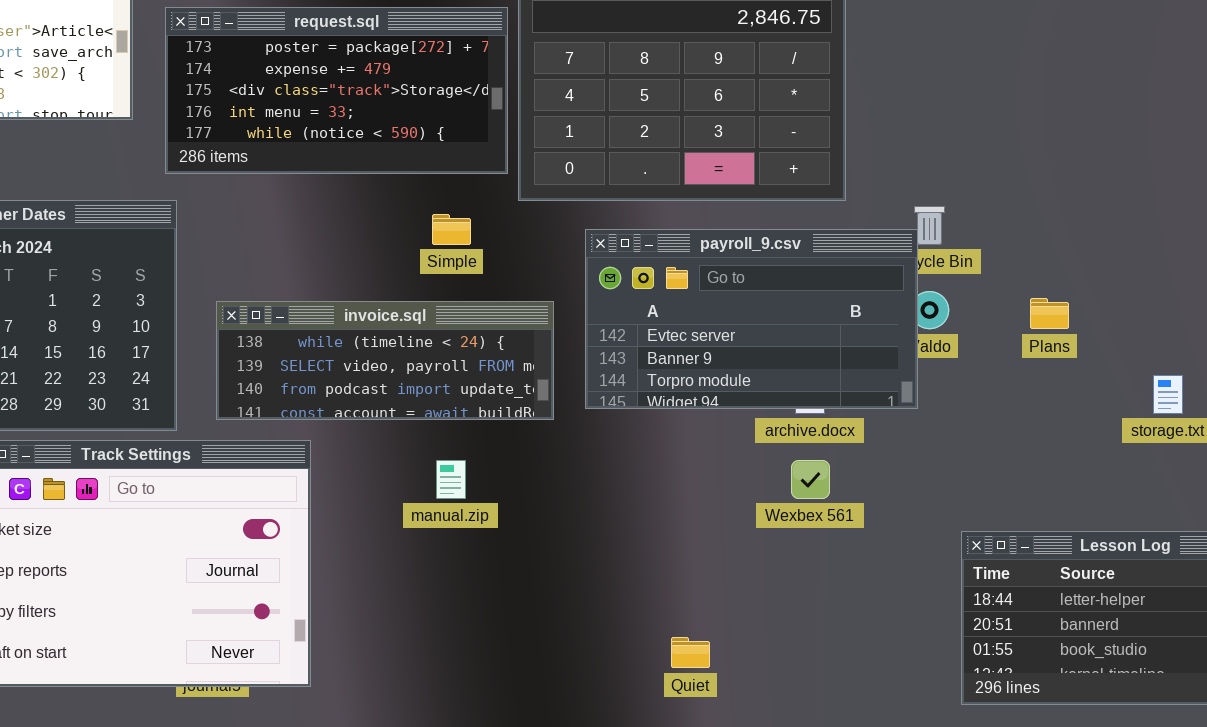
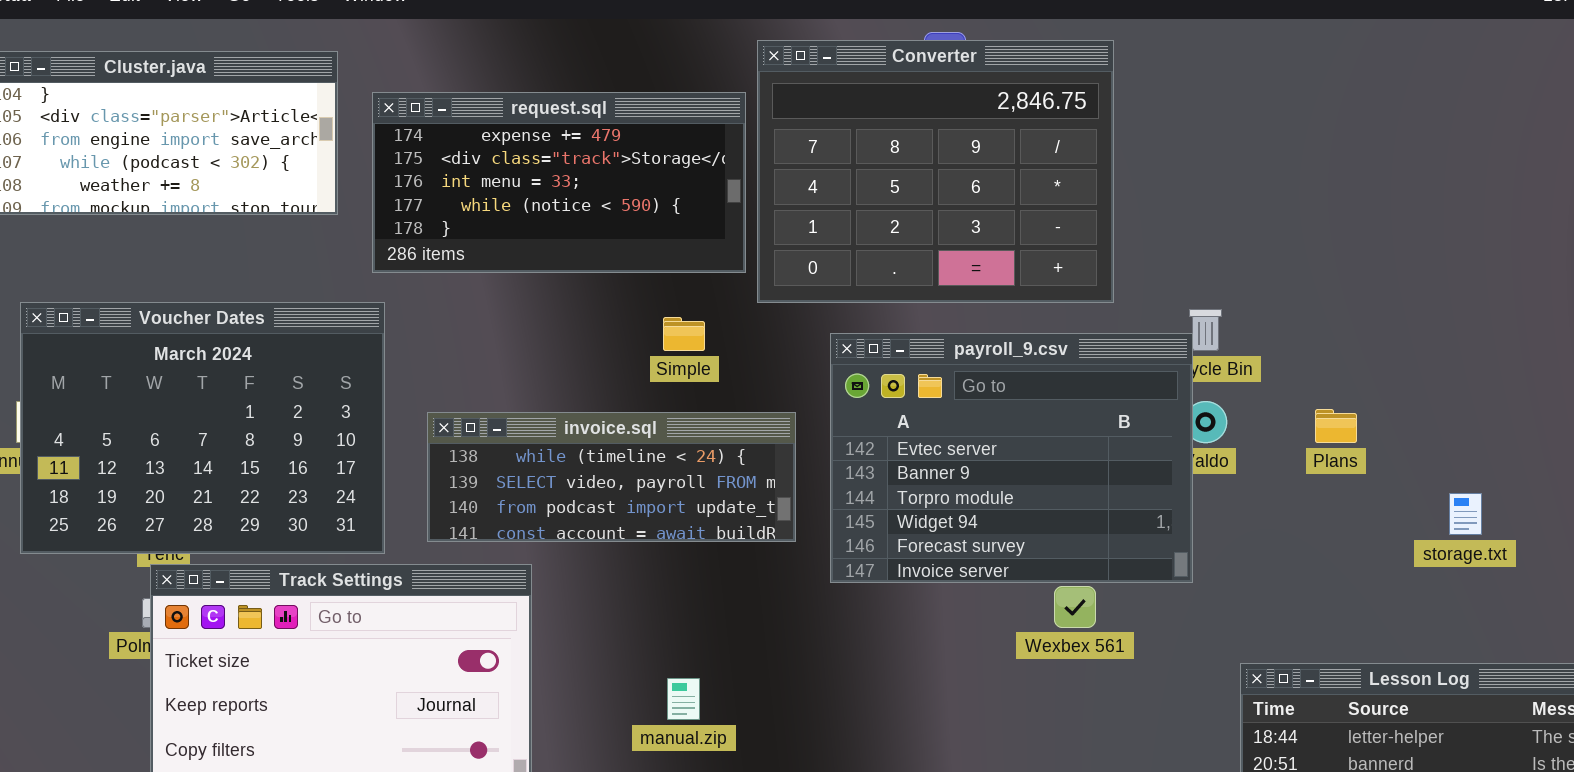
request.sql: [165,7,508,174] -> [372,92,746,273], scrolled down 1 row
payroll_9.csv: [585,229,918,409] -> [830,333,1193,583], resized
manual.zip: [436,460,466,499] -> [667,678,700,720], moved

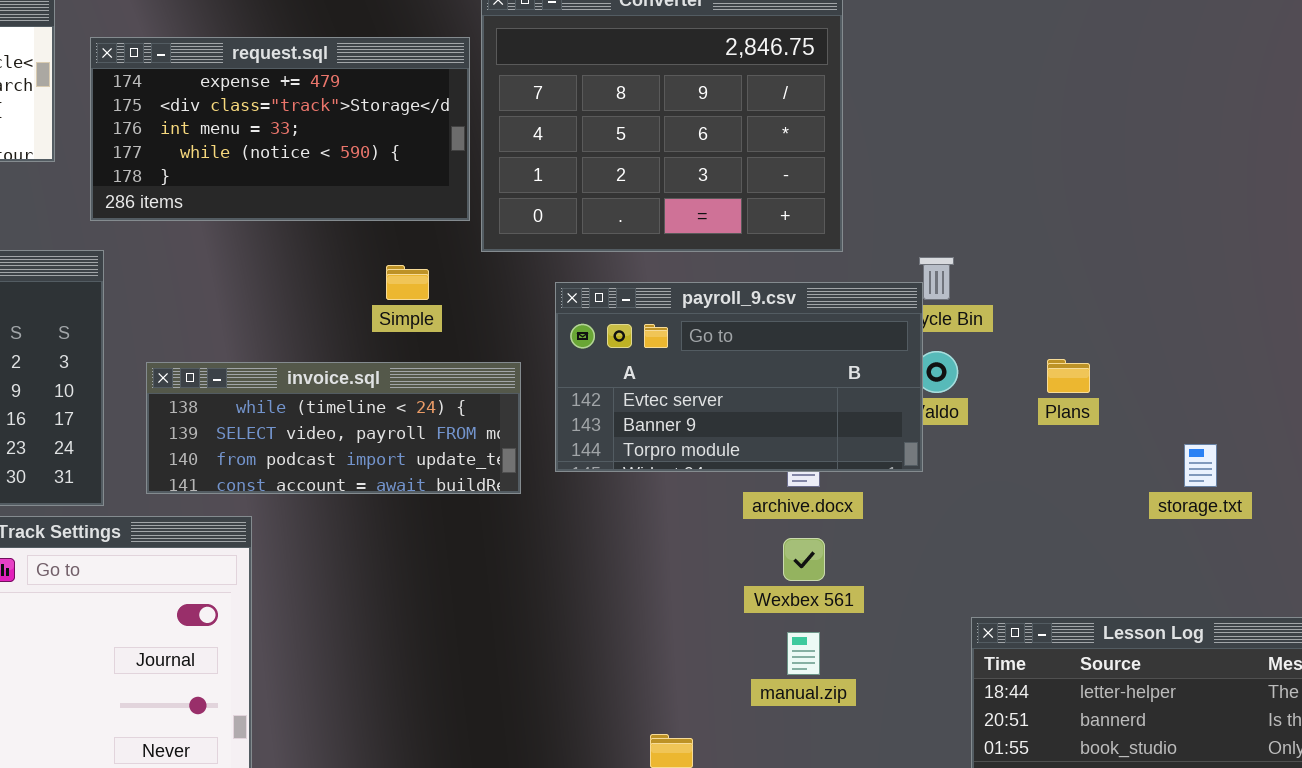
payroll_9.csv: [830,333,1193,583] -> [555,282,923,472], resized
manual.zip: [667,678,700,720] -> [787,632,820,675], moved

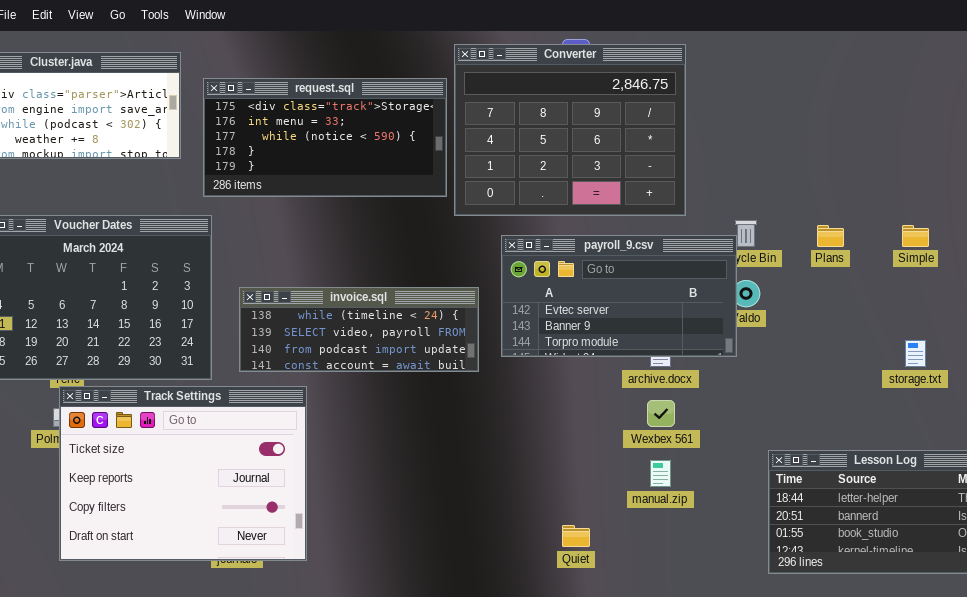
request.sql: [90,37,470,221] -> [203,78,447,197], scrolled down 1 row
Simple: [386,265,429,300] -> [902,225,929,247], moved
Plans: [1047,359,1090,393] -> [817,225,844,247], moved

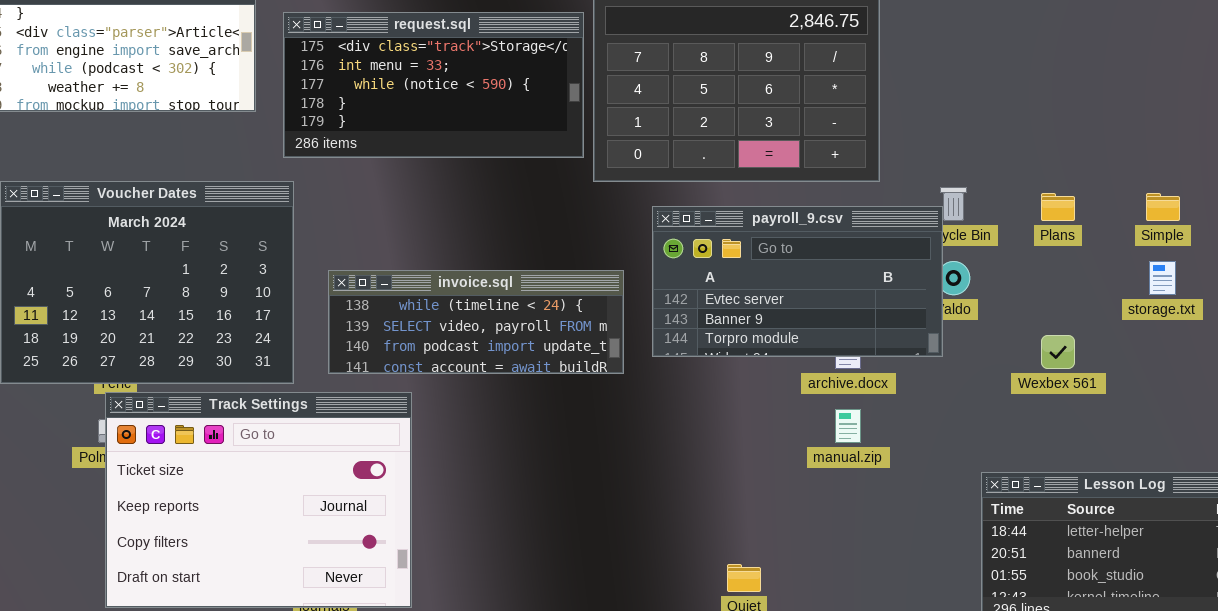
storage.txt: [905,340,926,367] -> [1149,261,1176,295], moved
Wexbex 561: [647,400,675,427] -> [1041,335,1075,369], moved
manual.zip: [650,460,671,487] -> [835,409,861,443], moved

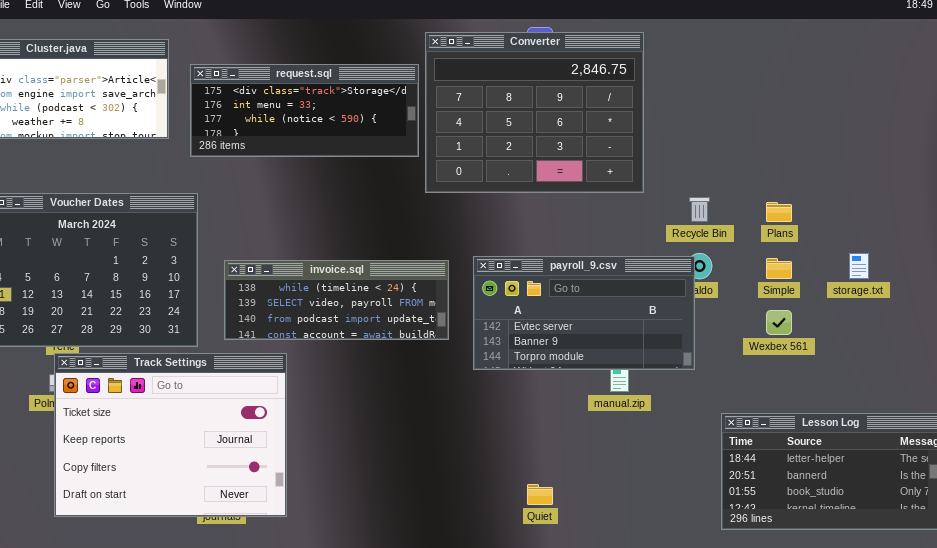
request.sql: [283,12,584,158] -> [190,64,419,157], resized
Simple: [1146,193,1180,221] -> [766,258,792,279], moved
payroll_9.csv: [652,206,943,357] -> [473,256,695,370], moved

